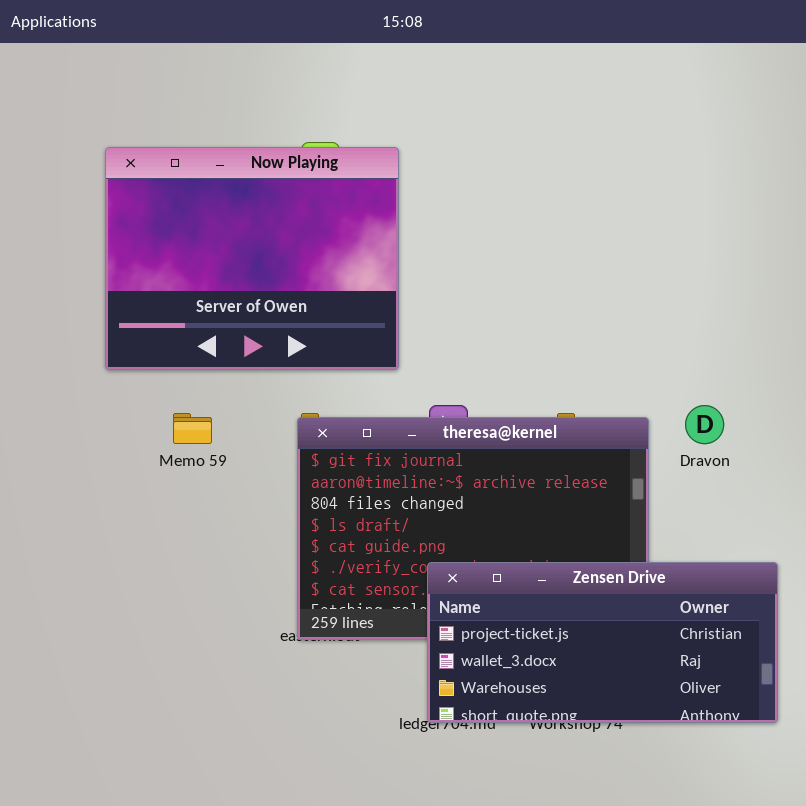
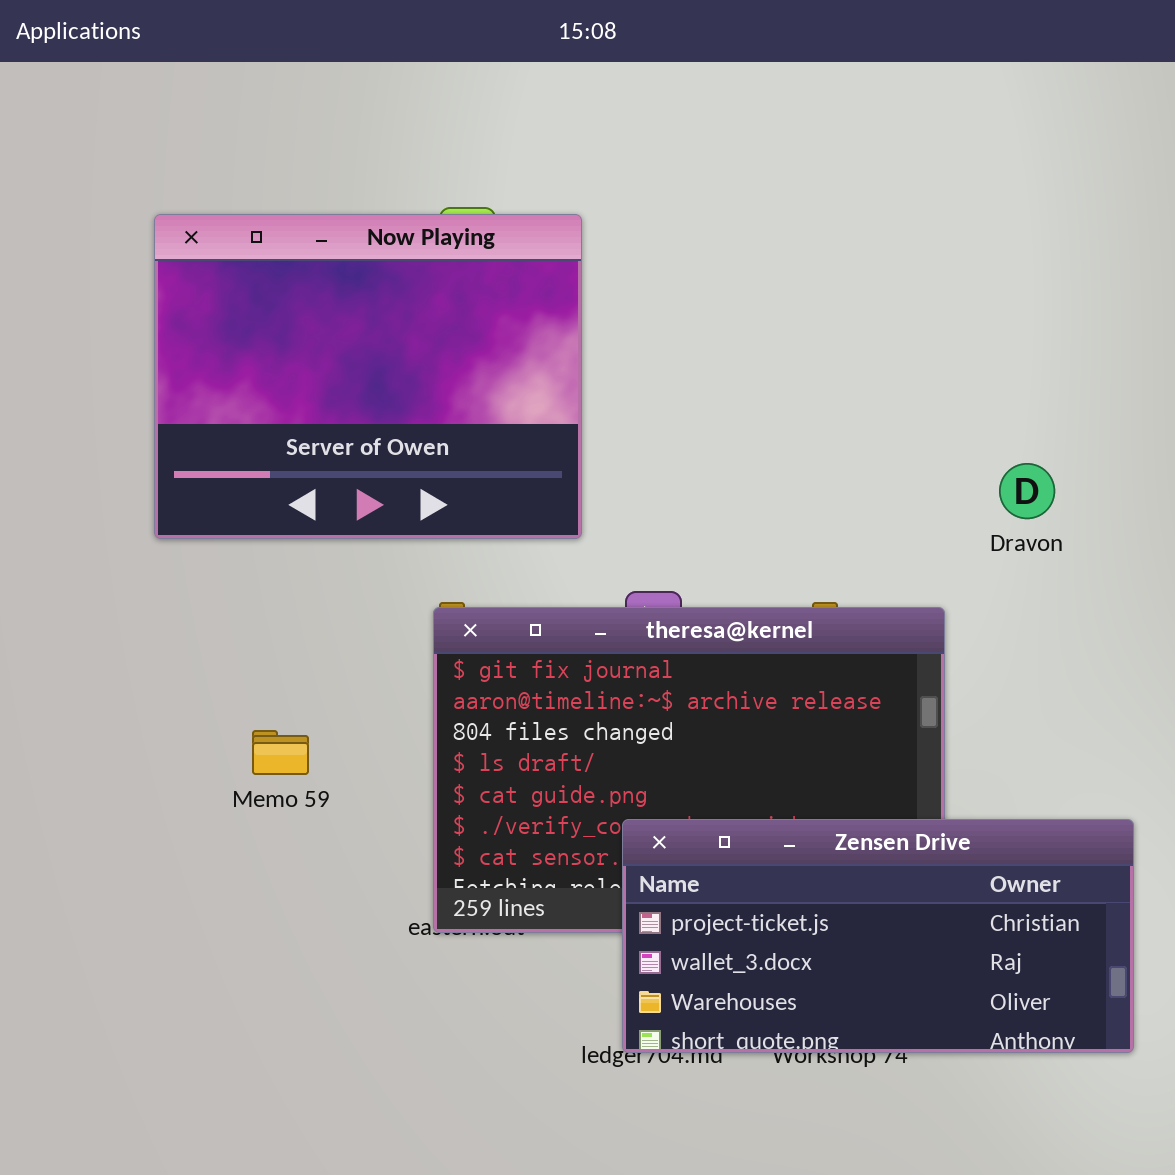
Dravon: [685,405,724,444] -> [999,463,1055,519], moved
Memo 59: [173,413,212,444] -> [252,730,309,775], moved

